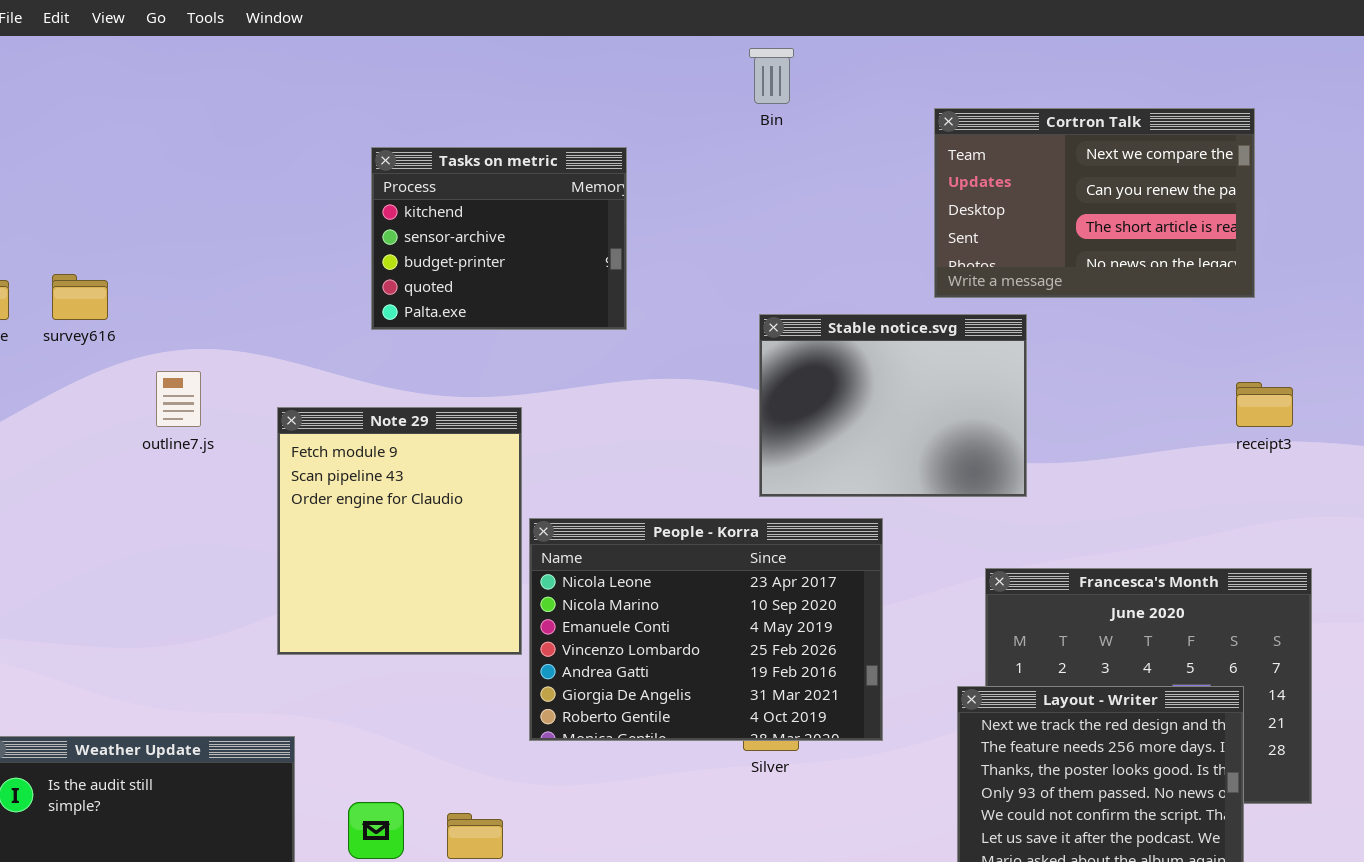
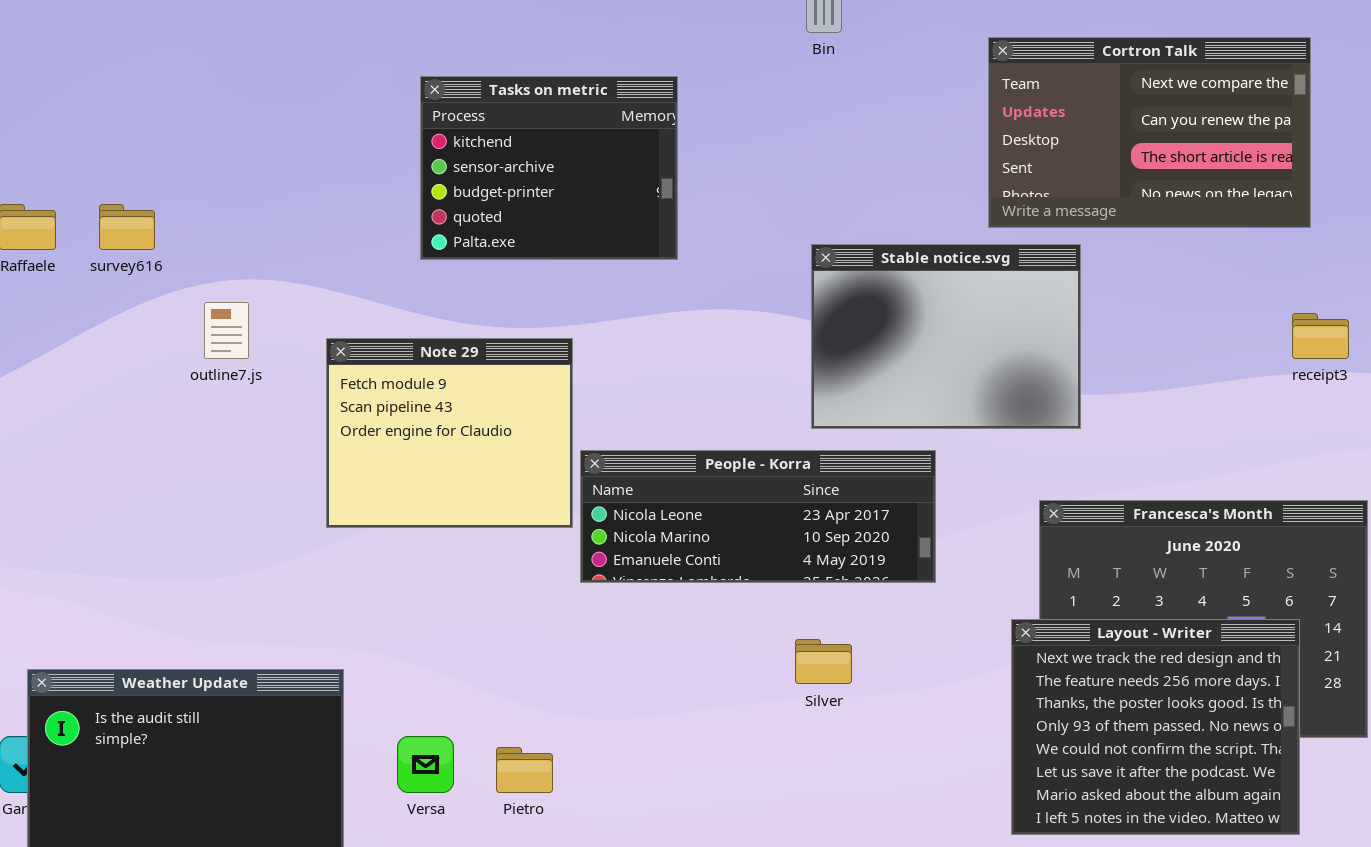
Note 29: [277,407,522,655] -> [326,338,573,528], resized
People - Korra: [529,518,883,741] -> [580,450,936,583], resized

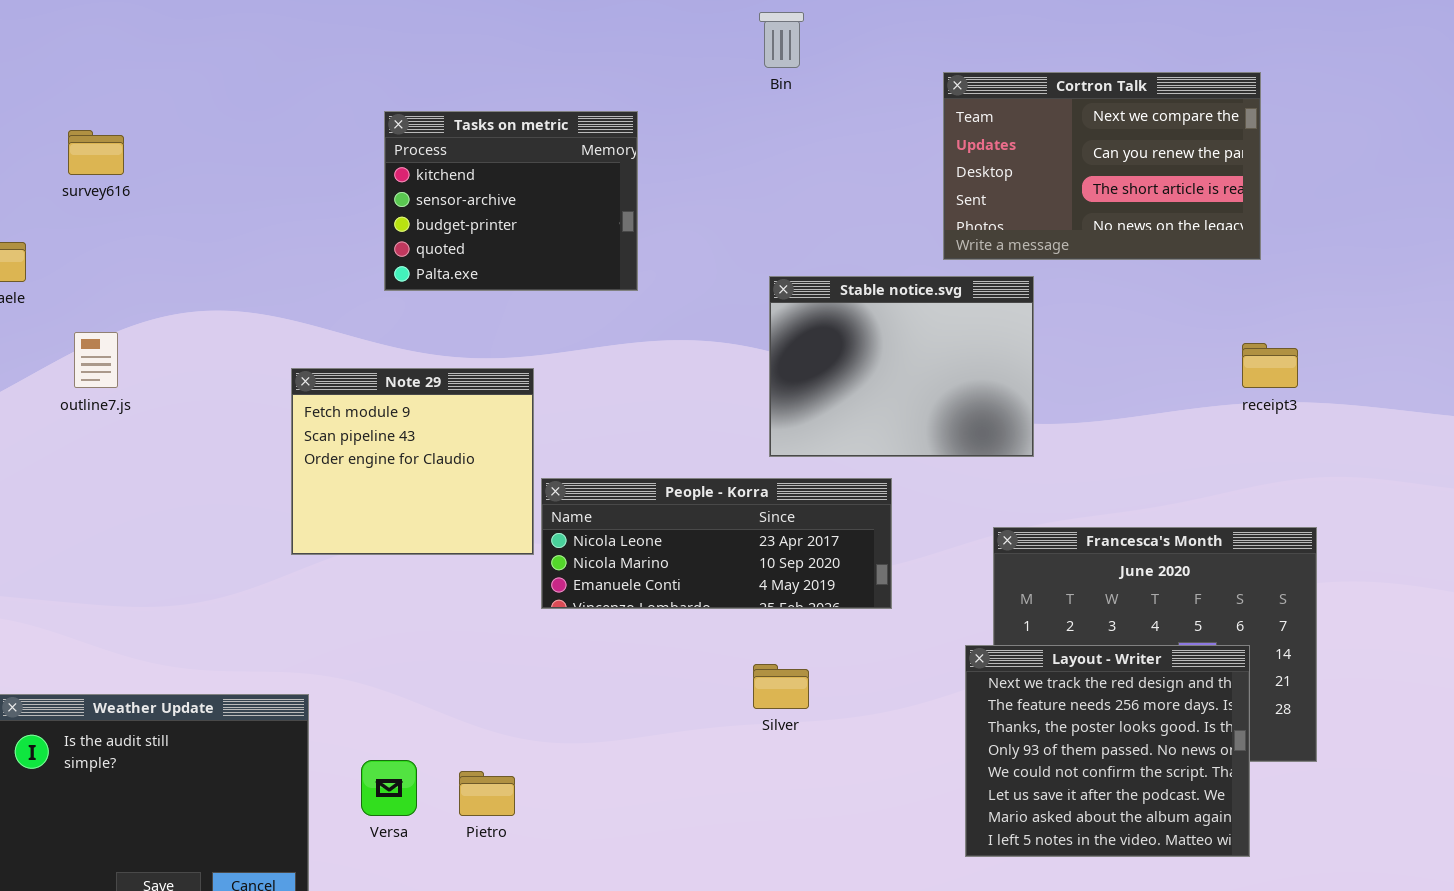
survey616: [99,204,155,250] -> [68,130,124,175], moved
outline7.js: [204,302,249,359] -> [74,332,118,388], moved

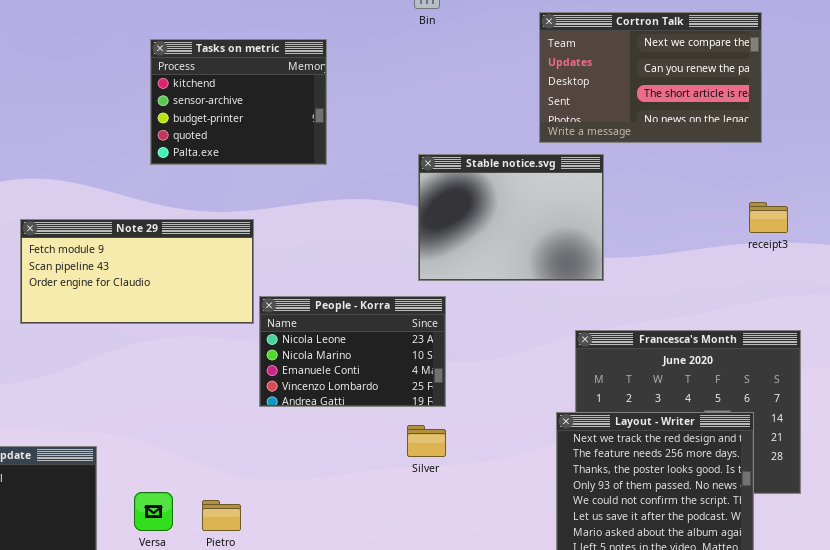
Note 29: [291,368,534,555] -> [20,219,254,324], resized
People - Korra: [541,478,892,609] -> [259,296,446,407], resized

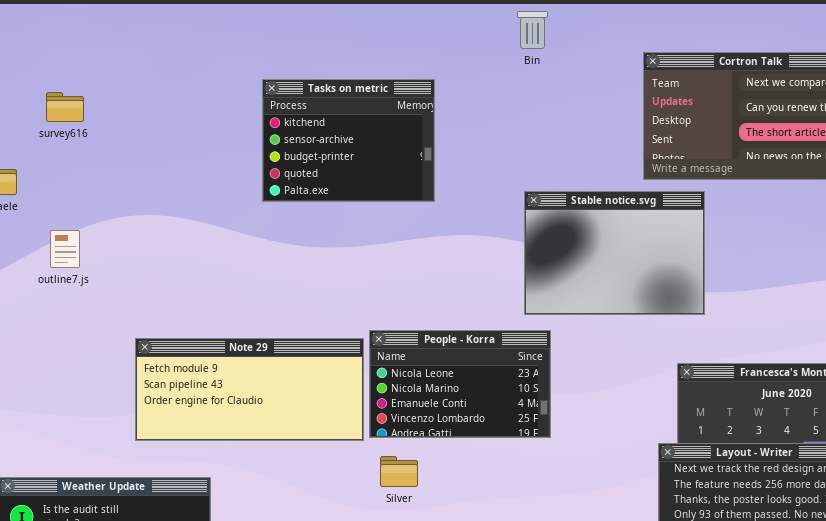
Note 29: [20,219,254,324] -> [135,338,364,441], moved
Silver: [407,425,446,457] -> [380,456,418,487], moved

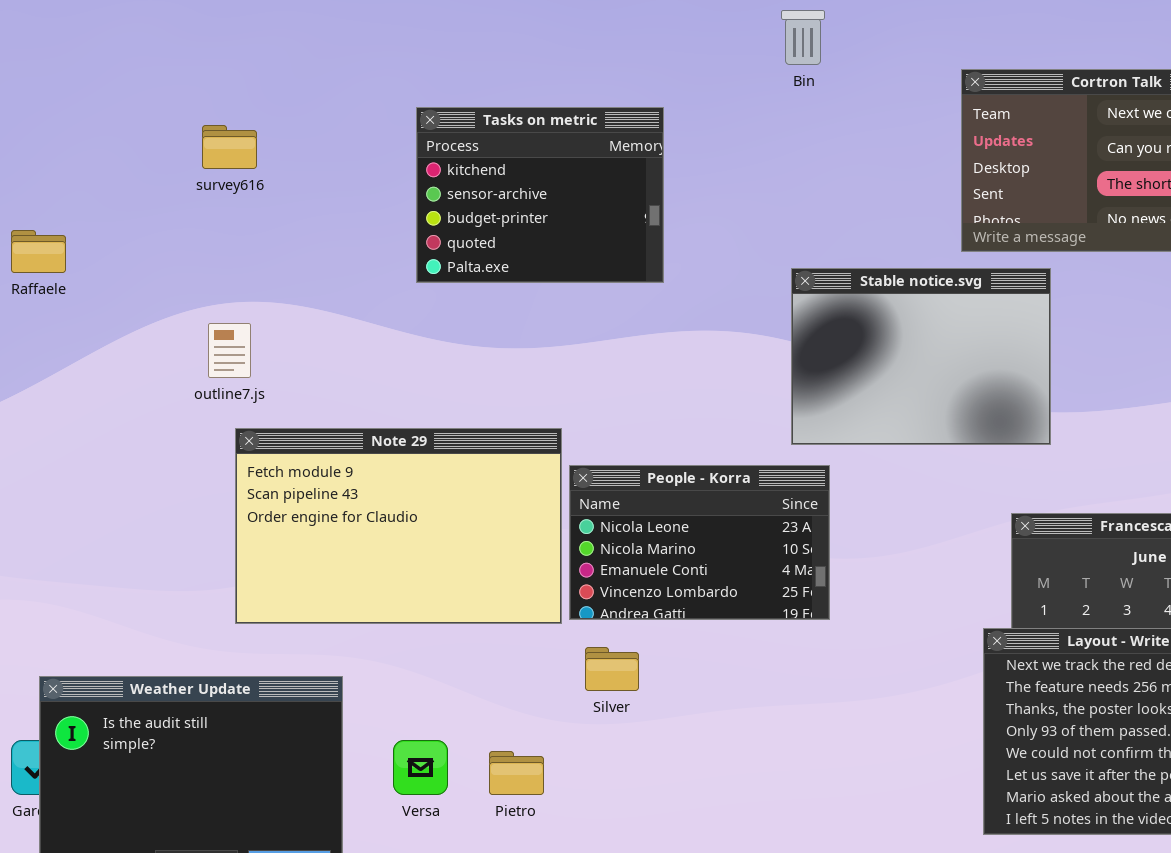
survey616: [46,92,84,122] -> [202,125,257,169], moved
outline7.js: [50,230,80,268] -> [208,323,251,378], moved
Note 29: [135,338,364,441] -> [235,428,562,624], resized

